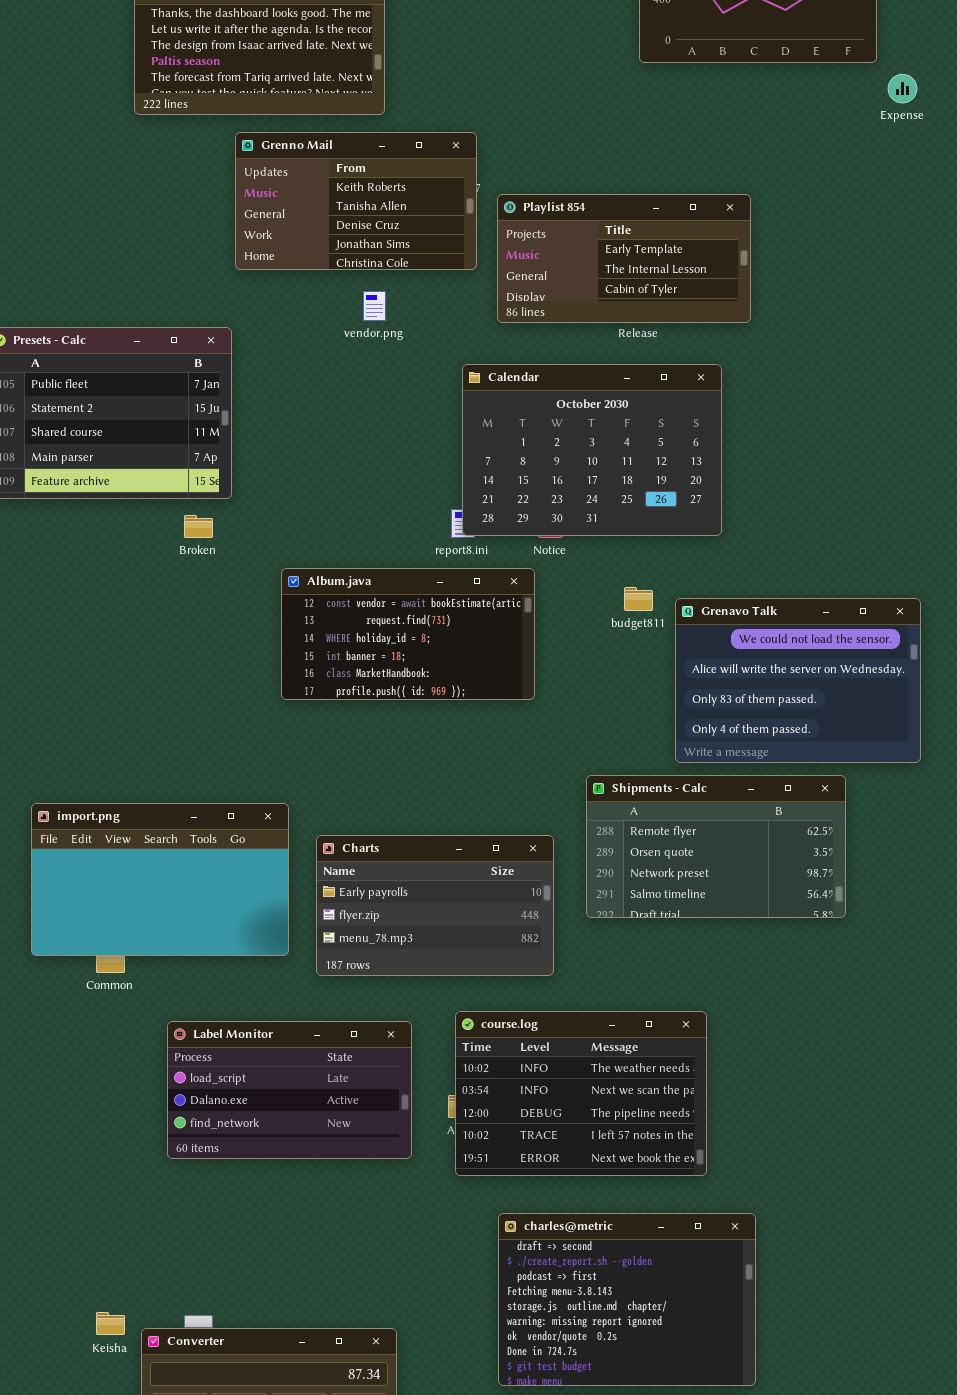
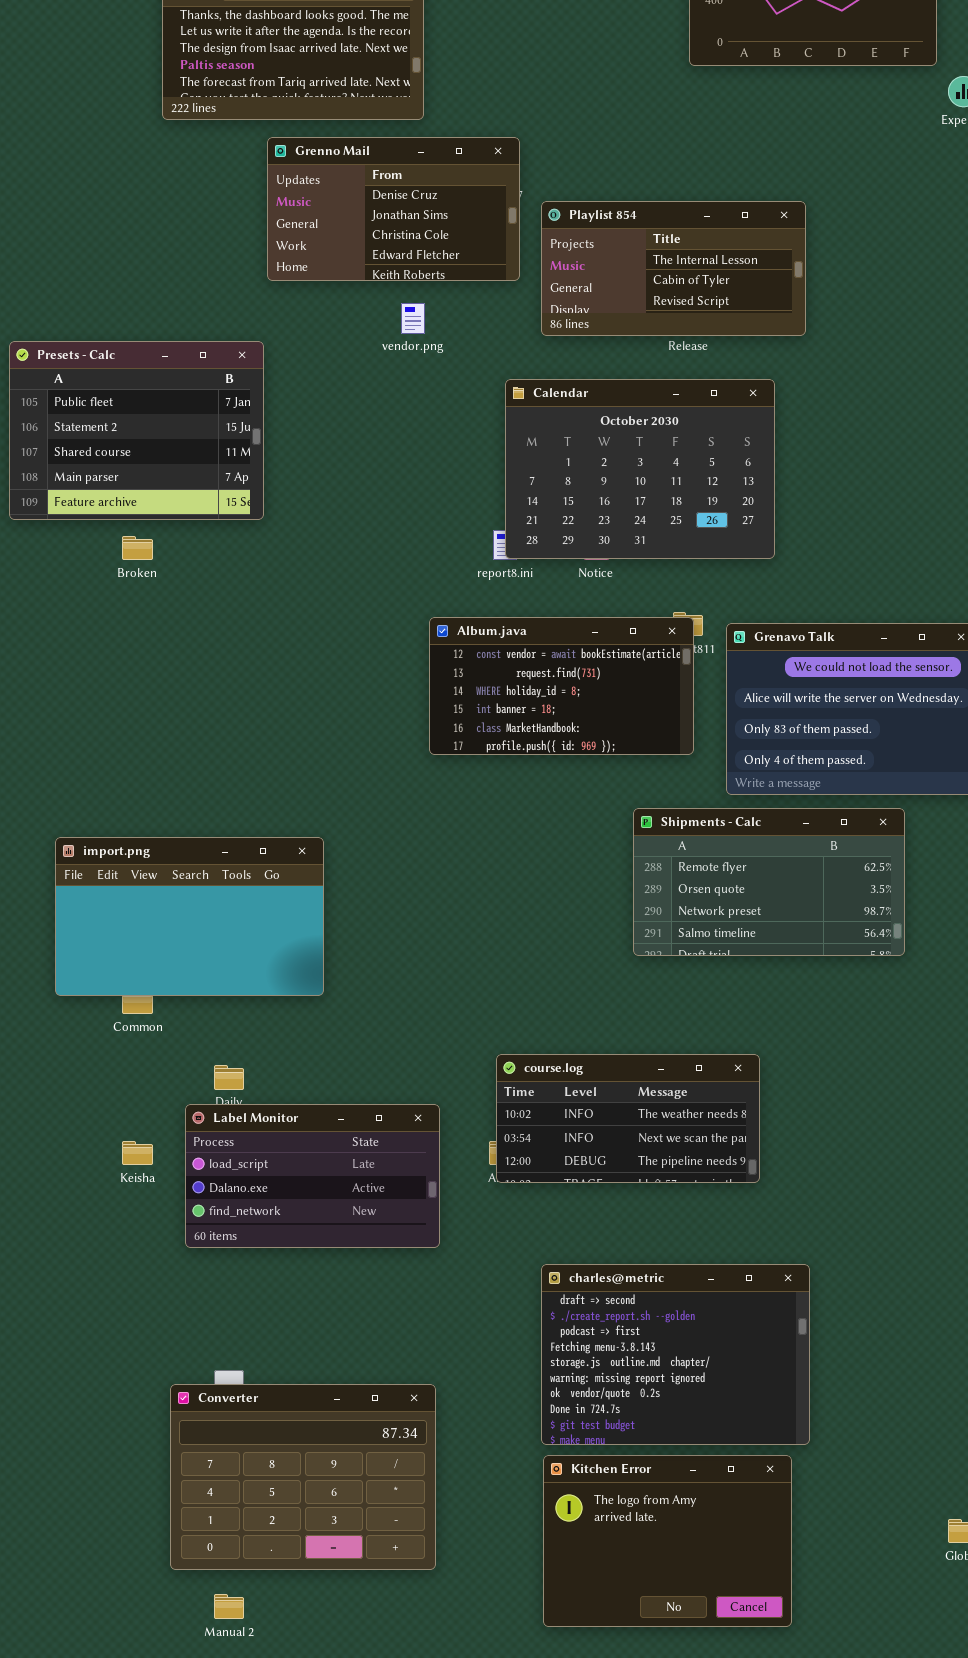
Grenno Mail: [235,132,477,270] -> [267,137,520,281], scrolled down 2 rows
Playlist 854: [497,194,751,323] -> [541,201,806,336], scrolled down 1 row
Broken: [184,515,213,538] -> [122,536,153,560], moved
Album.java: [281,568,535,700] -> [429,617,694,755], moved
Charts: [316,835,554,976] -> none, closed
course.log: [455,1011,707,1176] -> [496,1054,760,1183], resized
Label Monitor: [167,1021,412,1159] -> [185,1104,440,1248], moved
Keisha: [96,1312,125,1335] -> [122,1141,153,1165], moved

